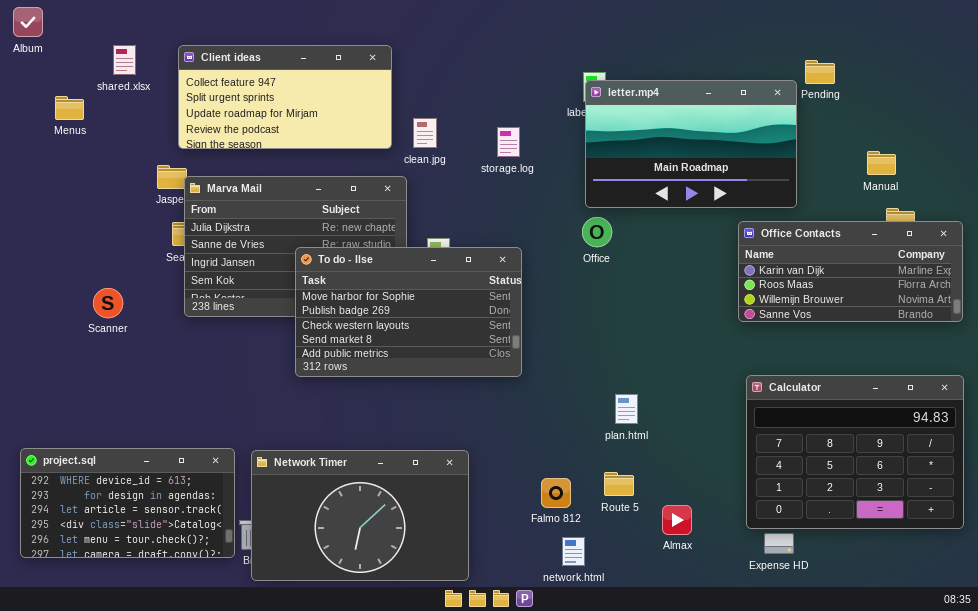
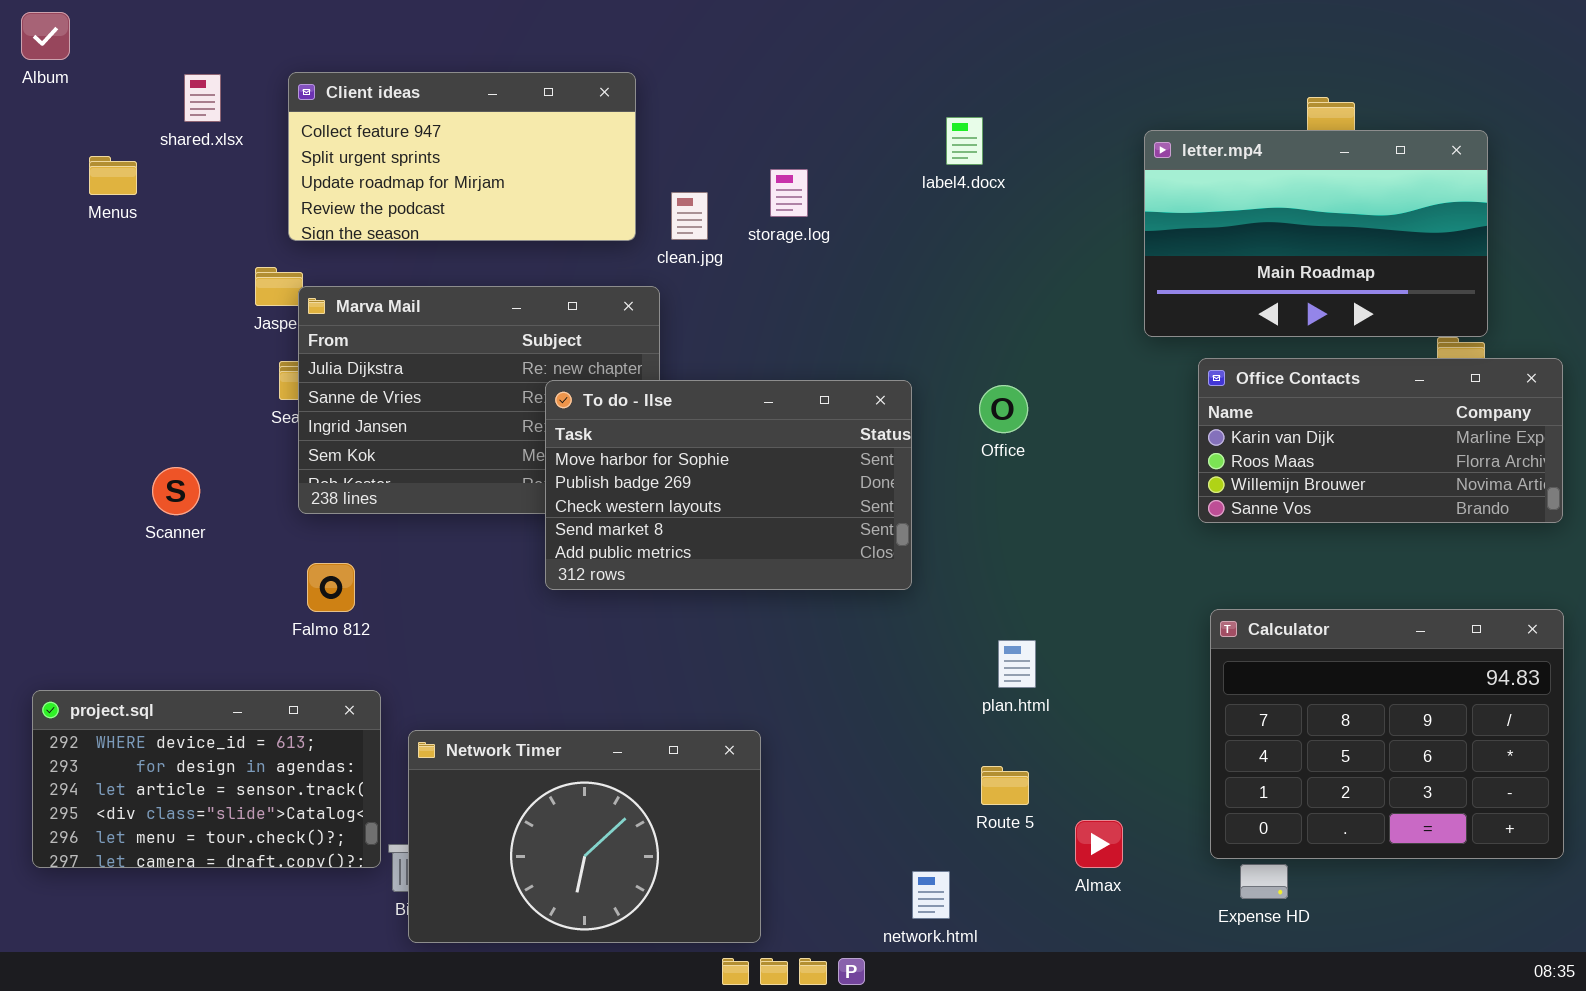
letter.mp4: [585,80,797,208] -> [1144,130,1488,337], moved
storage.log: [497,127,520,157] -> [770,169,808,217], moved
Office: [582,217,612,247] -> [979,385,1028,433], moved
To do - Ilse: [295,247,522,377] -> [545,380,912,590], moved
project.sql: [20,448,235,558] -> [32,690,381,868], moved
Falmo 812: [541,478,571,508] -> [307,563,355,612], moved

